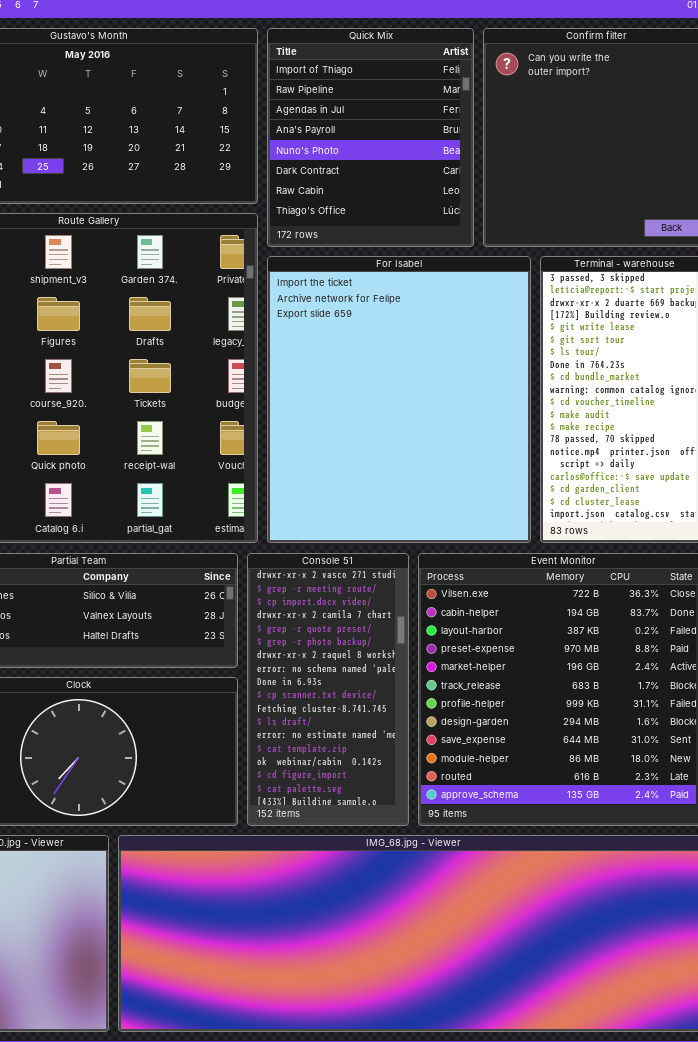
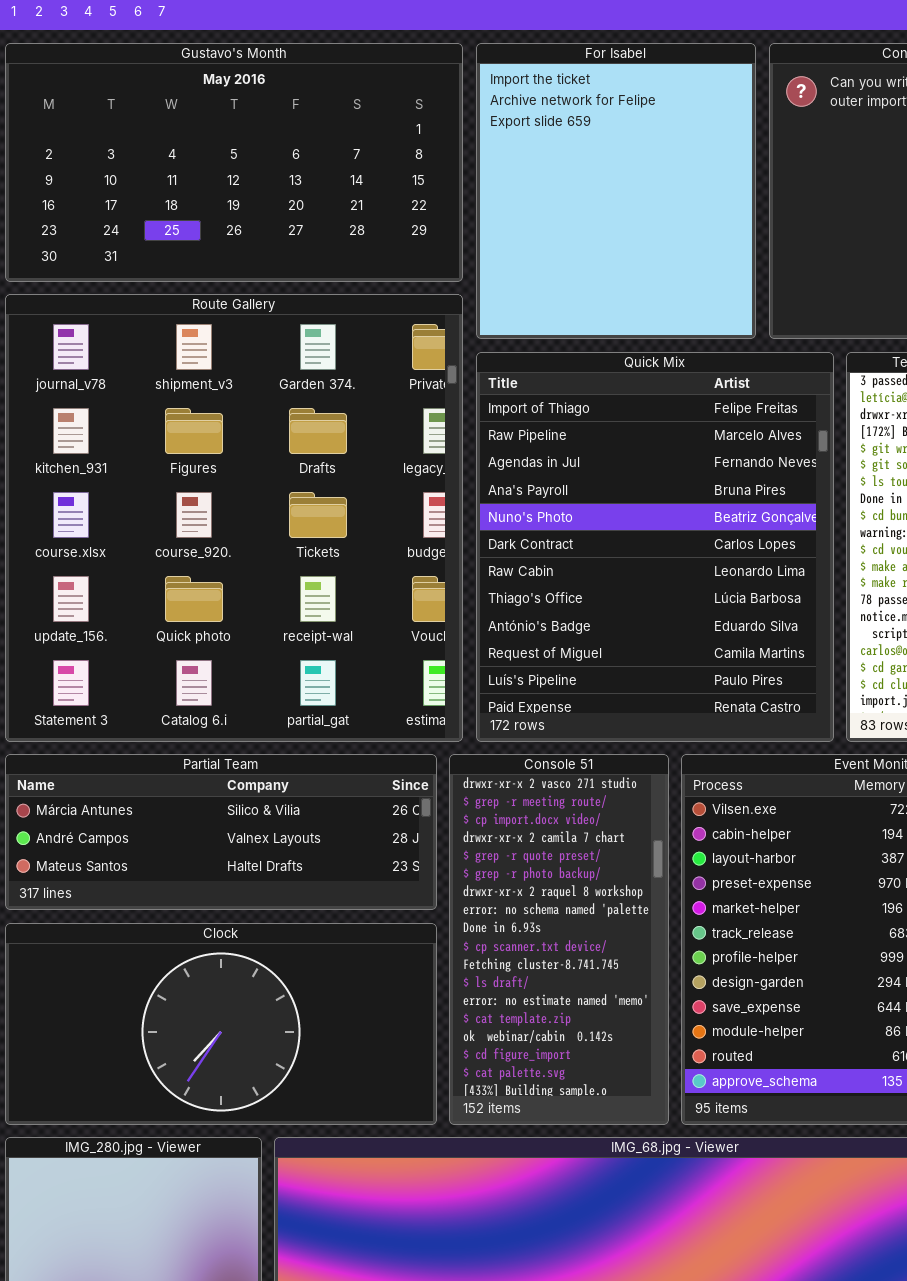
Quick Mix: [267,28,474,247] -> [476,352,834,742], moved, resized
For Isabel: [267,256,531,543] -> [476,43,756,339], moved, resized

